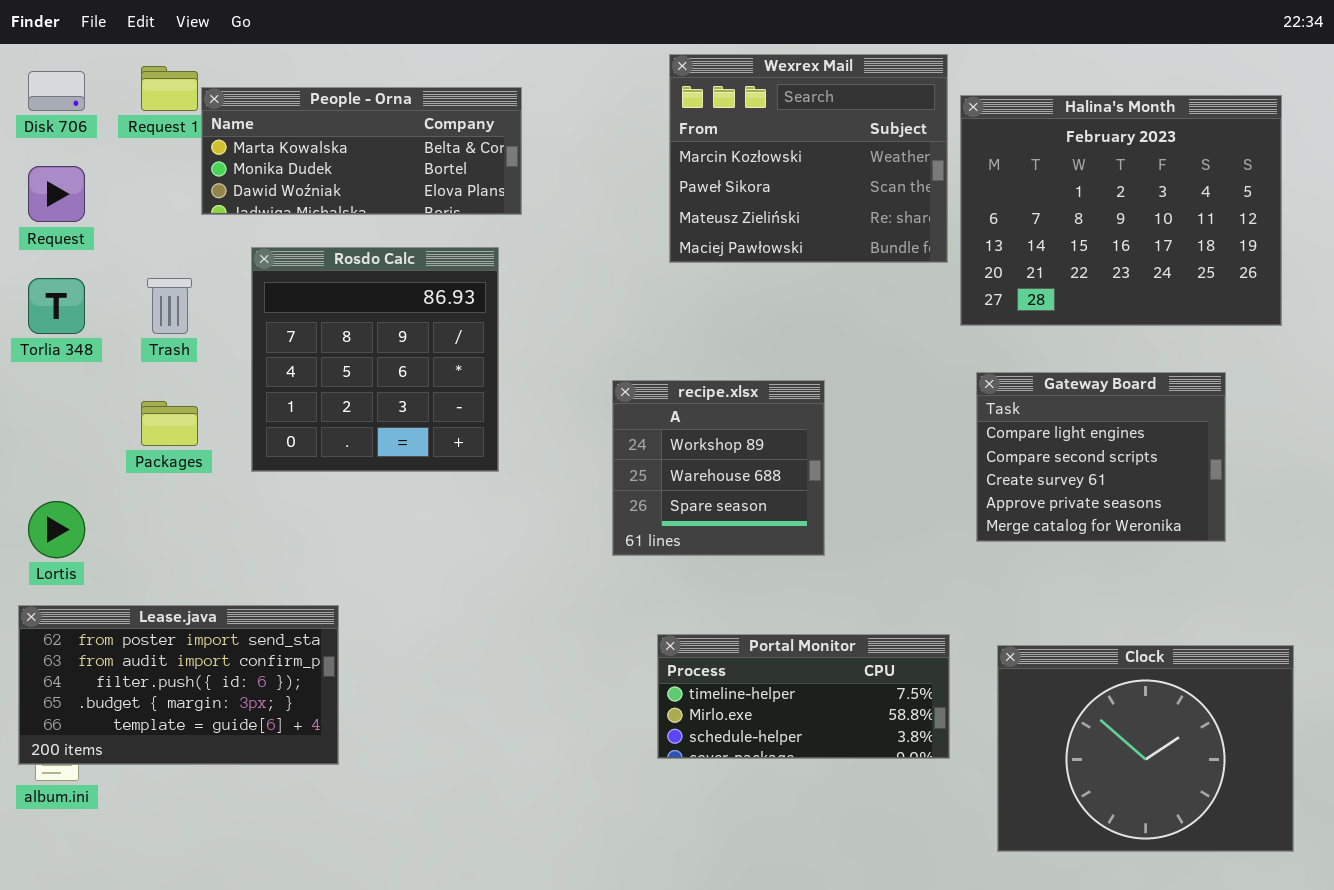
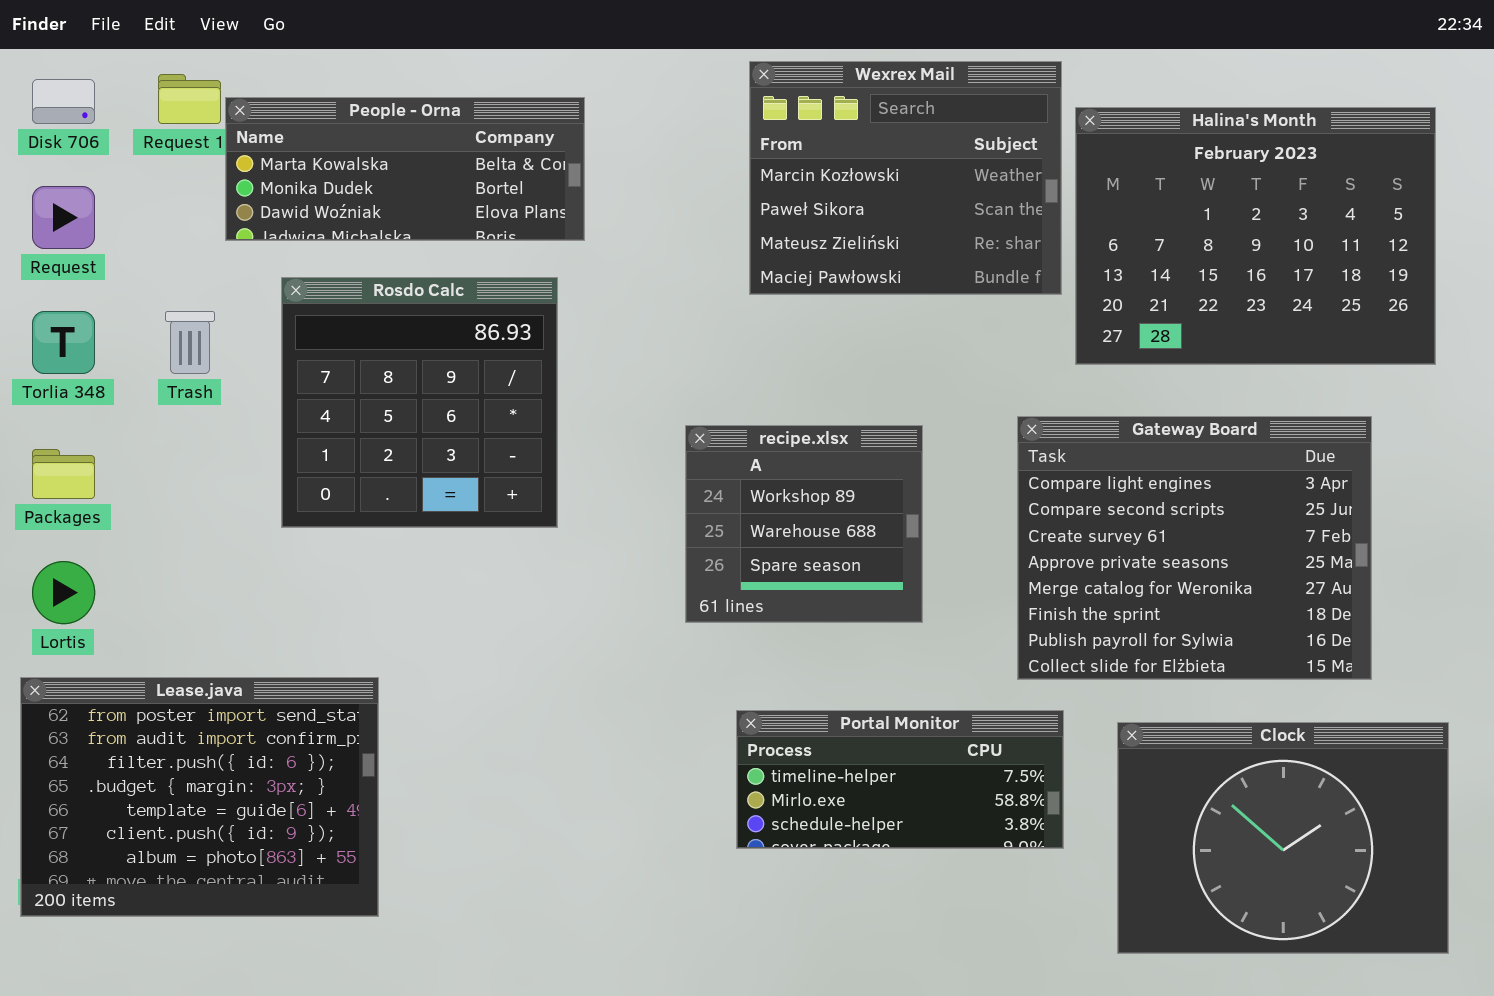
Gateway Board: [976,372,1226,542] -> [1017,416,1372,680], resized
Packages: [141,401,198,446] -> [32,449,95,499], moved
Lease.java: [18,605,339,765] -> [20,677,379,917], resized

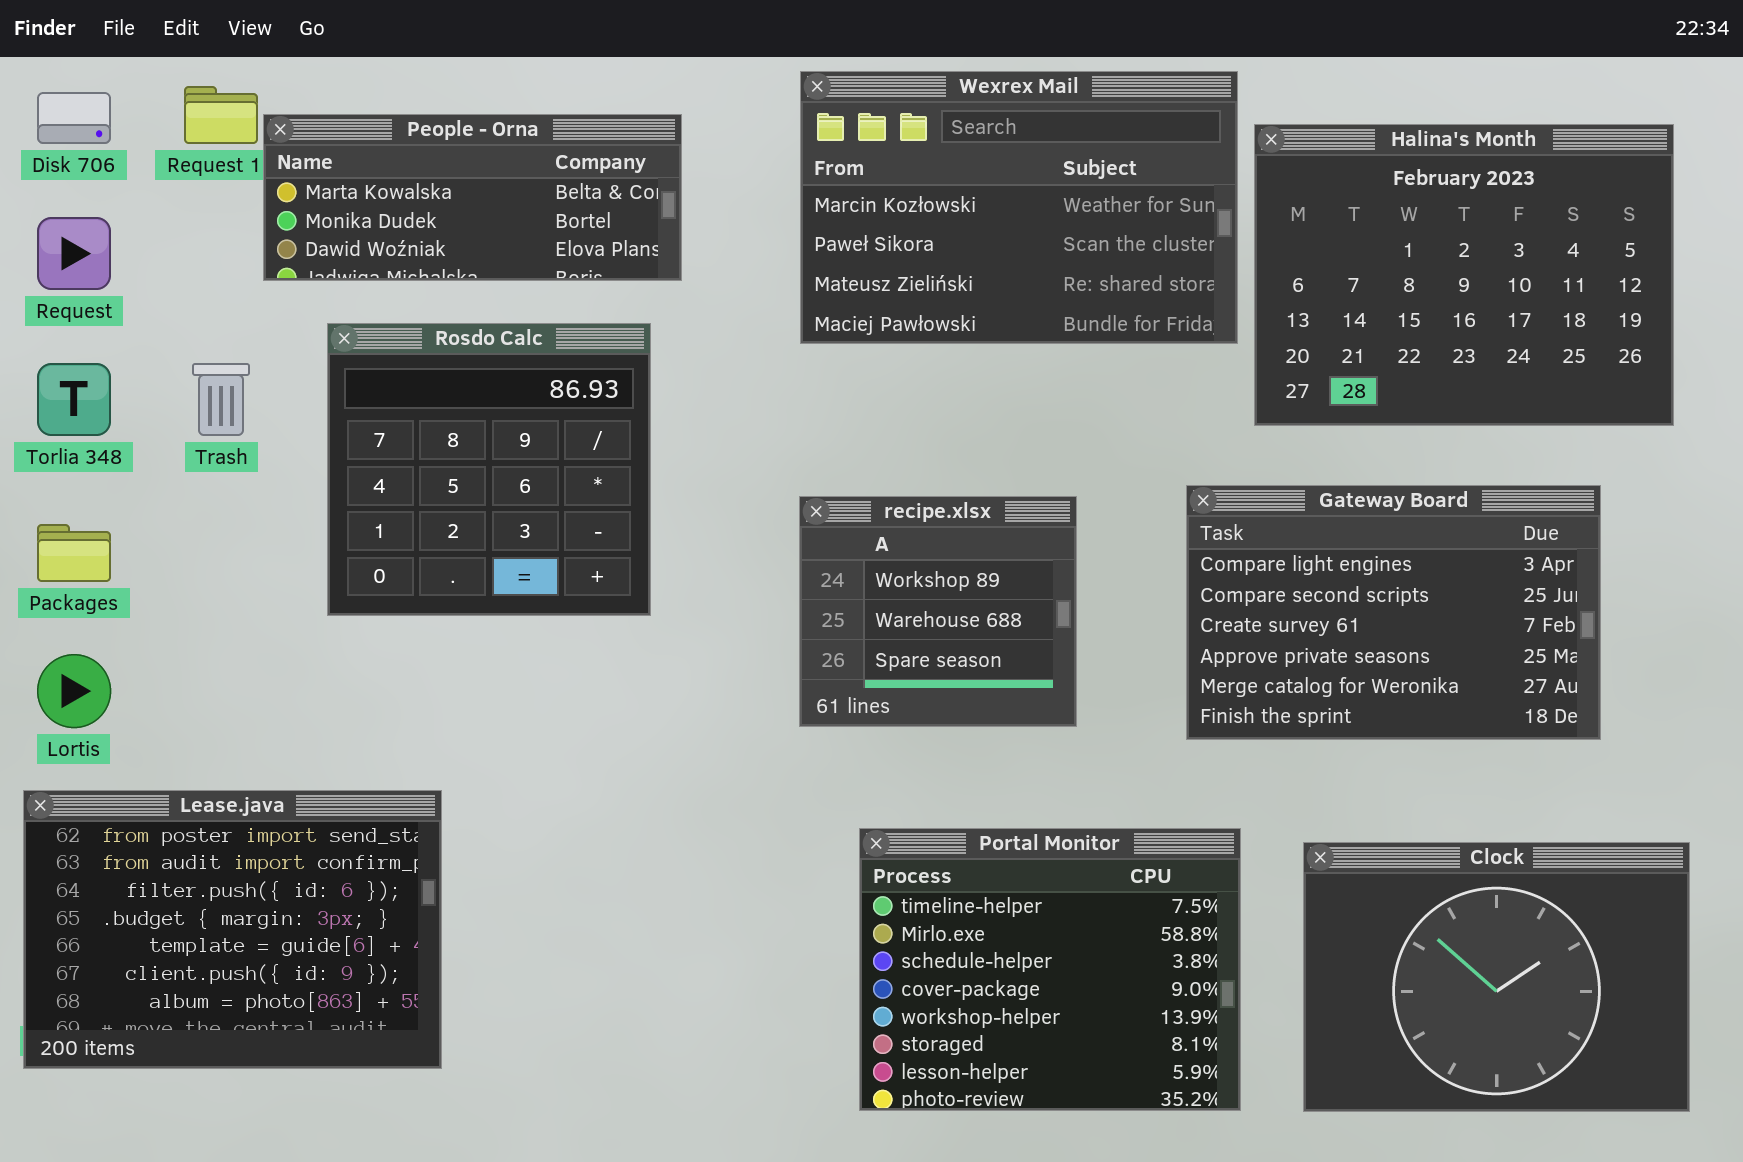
Wexrex Mail: [749,61,1062,295] -> [800,71,1238,344], resized
Gateway Board: [1017,416,1372,680] -> [1186,485,1601,740], resized
Portal Monitor: [736,710,1064,849] -> [859,828,1241,1111], resized

